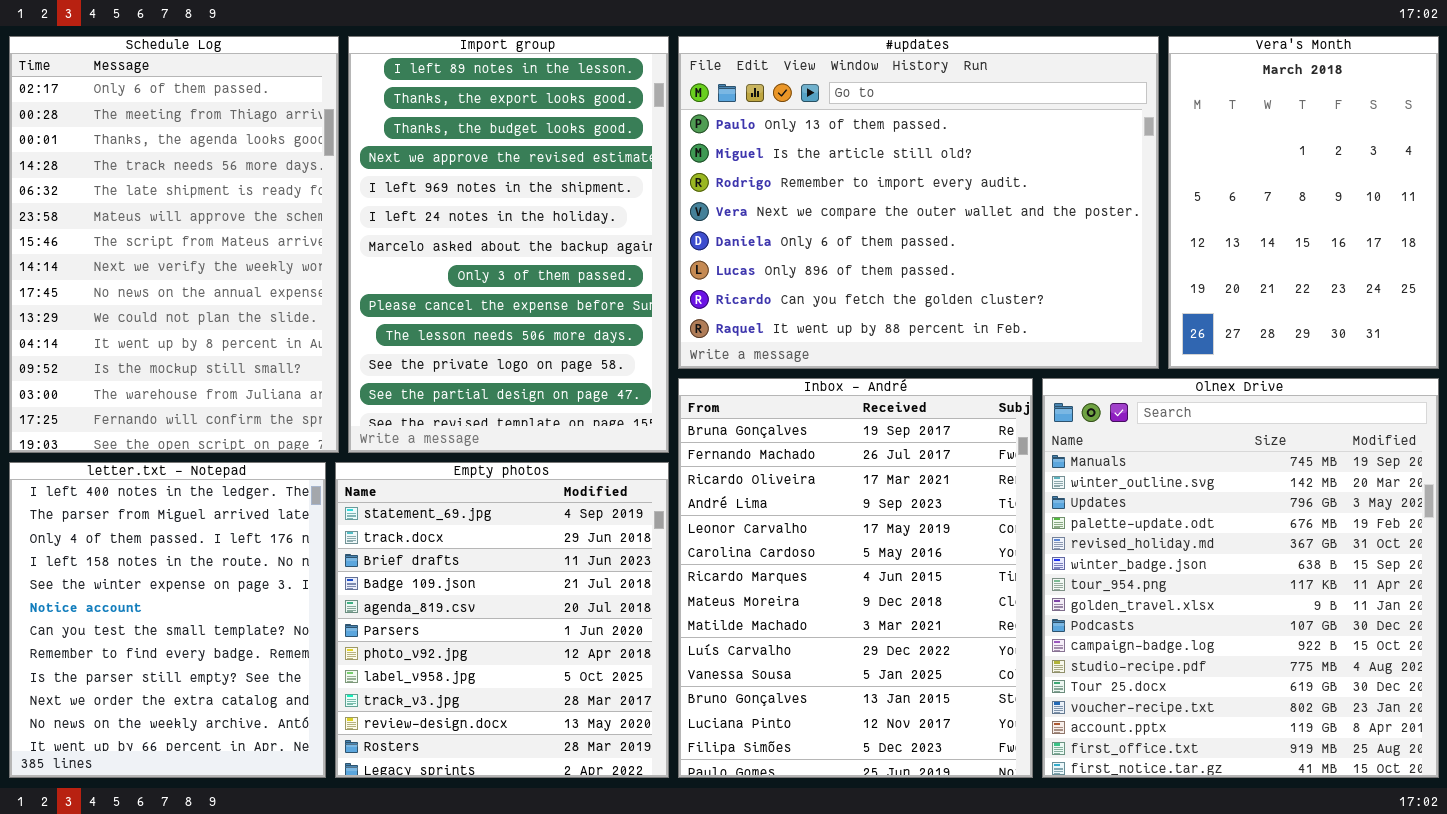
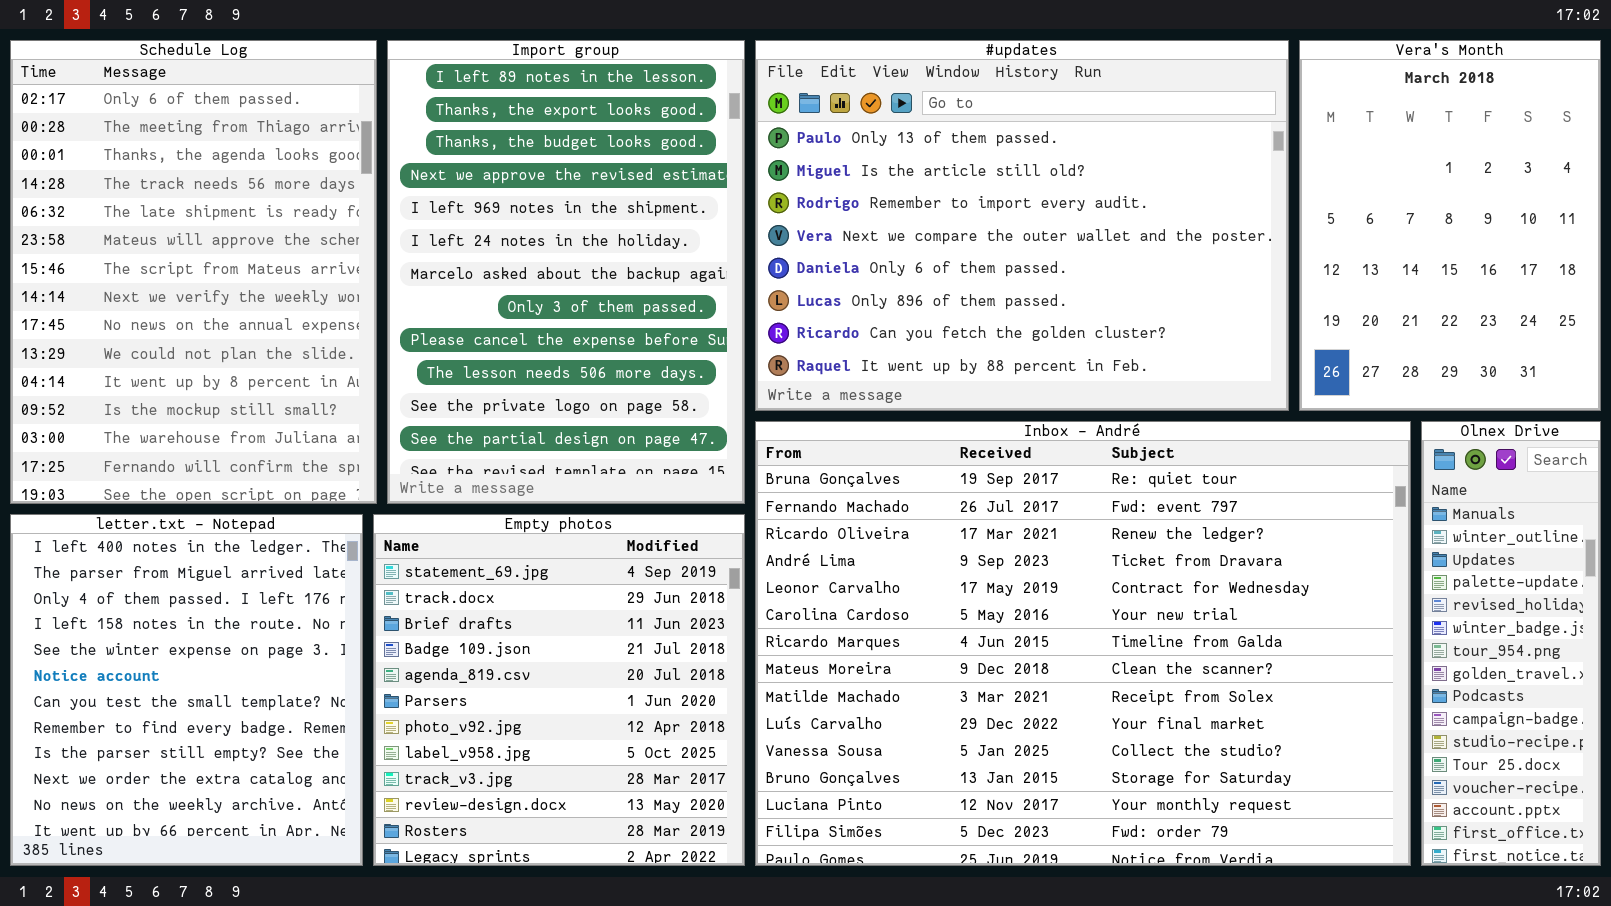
Inbox - André: [678,378,1033,778] -> [755,421,1411,866], resized
Olnex Drive: [1042,378,1439,778] -> [1421,421,1601,866], resized

